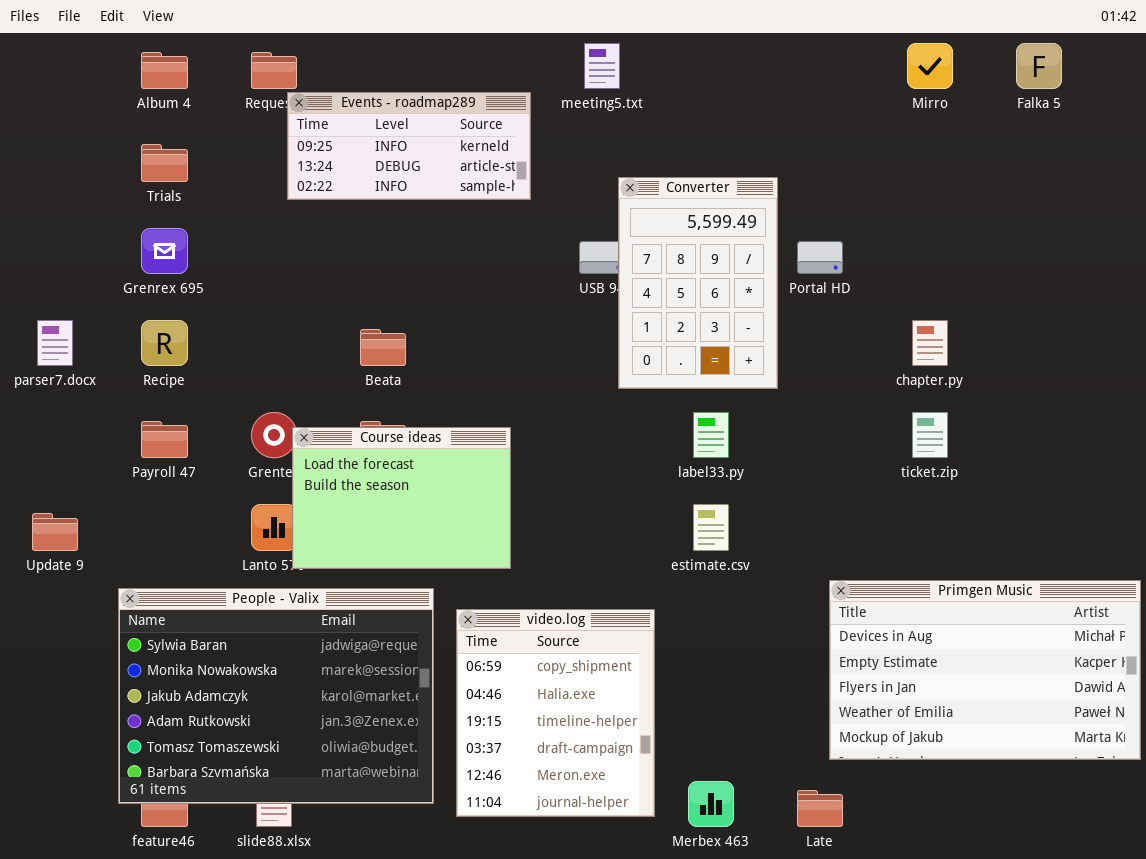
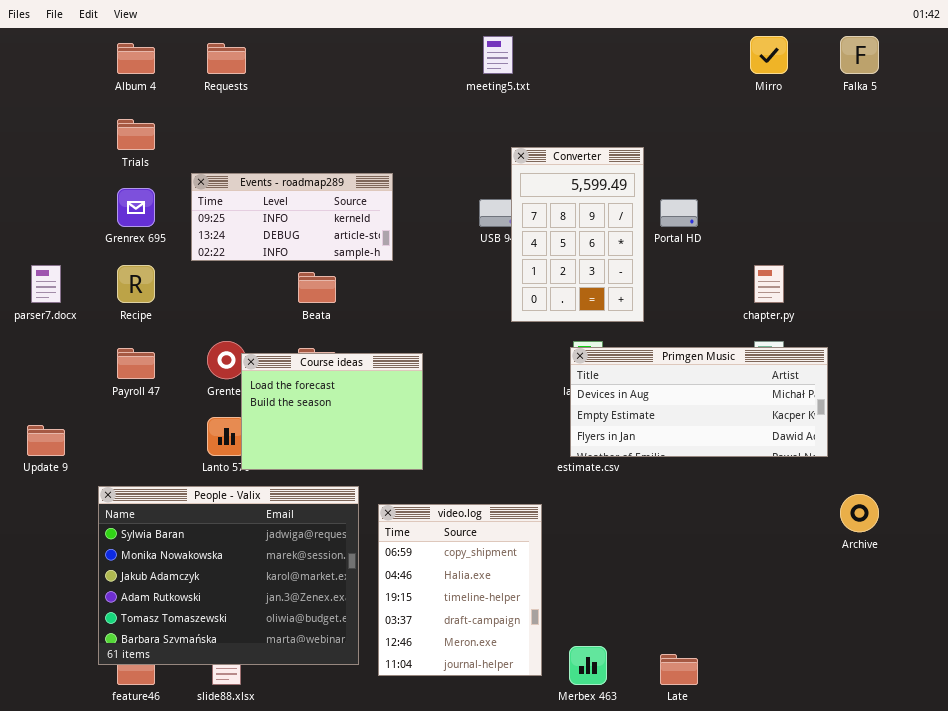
Events - roadmap289: [287,92,531,200] -> [191,173,393,261], moved
Primgen Music: [829,580,1141,760] -> [570,347,828,457], moved, resized

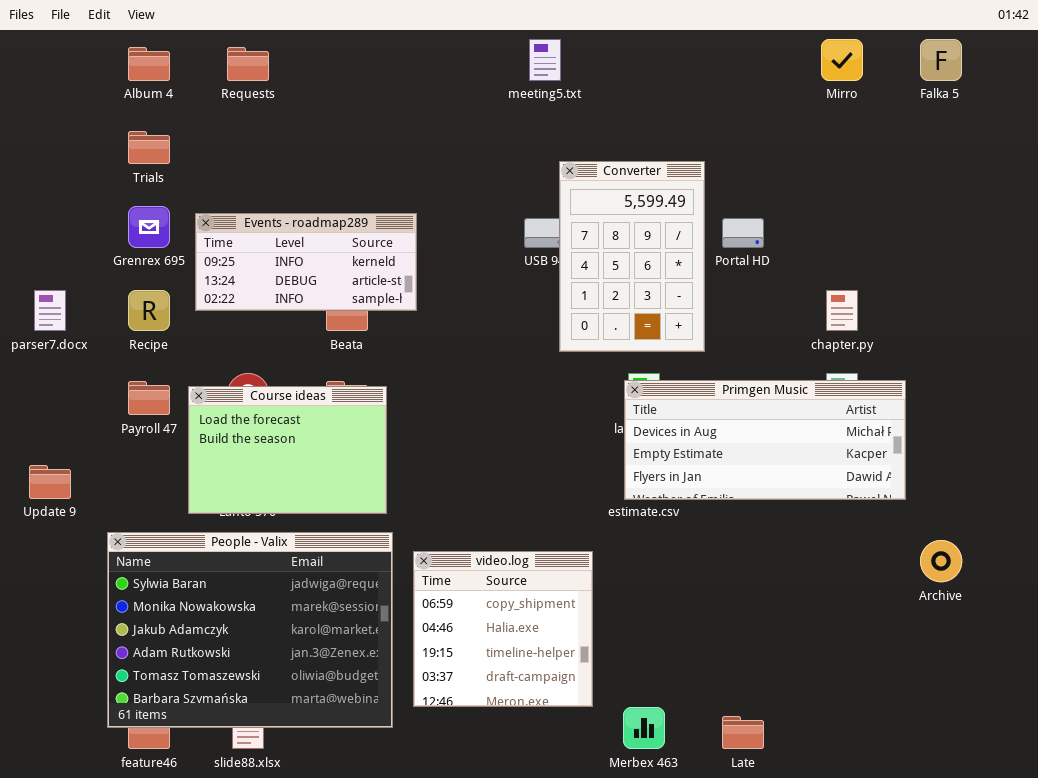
Events - roadmap289: [191,173,393,261] -> [195,213,417,311], moved
Course ideas: [241,353,423,470] -> [188,386,387,514], moved
video.log: [378,504,542,676] -> [413,551,593,707], resized

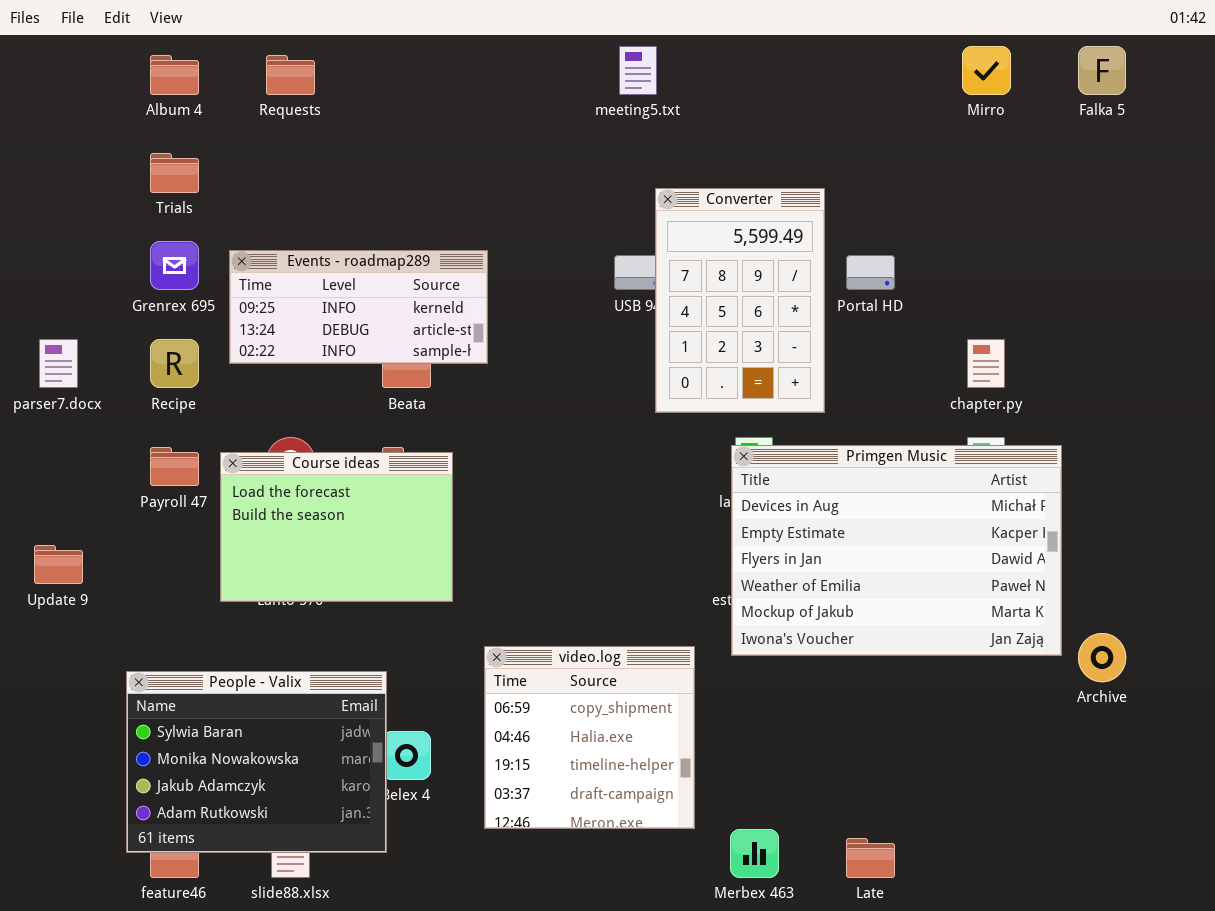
Primgen Music: [624,380,906,500] -> [731,445,1062,656], resized
People - Valix: [107,532,393,728] -> [126,671,387,853], resized

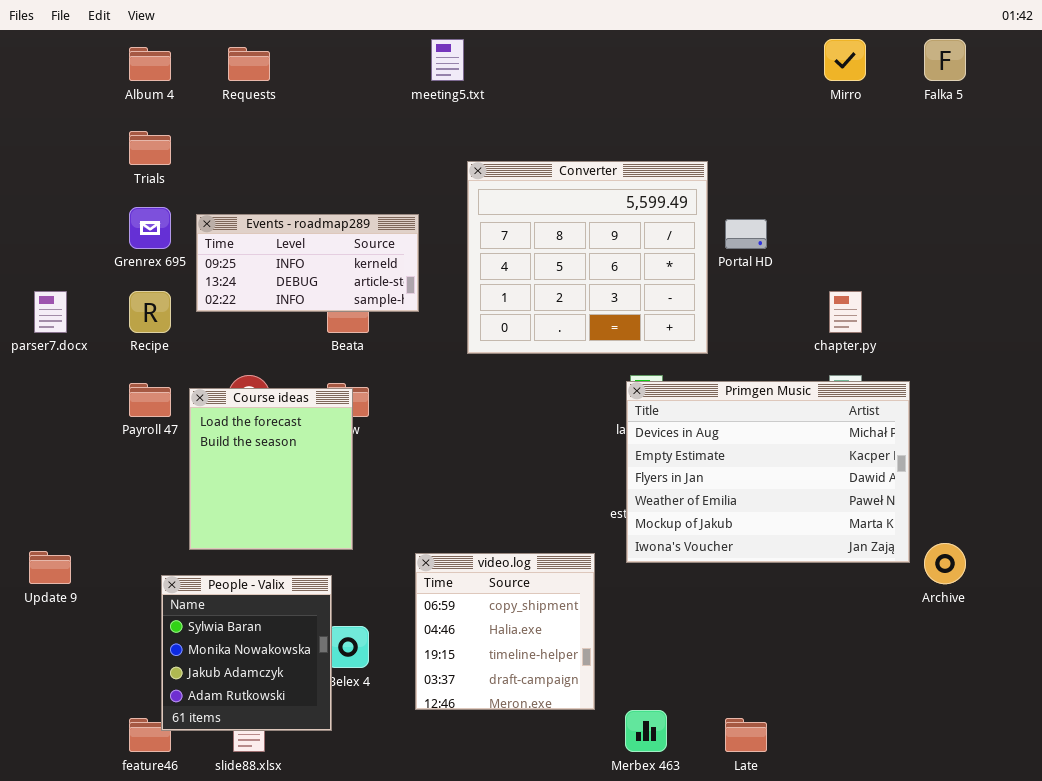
meeting5.txt: [619,46,657,95] -> [431,39,464,81], moved
Converter: [655,188,825,413] -> [467,161,708,354], resized
Course ideas: [220,452,453,602] -> [189,388,353,550], resized
Update 9: [34,545,83,584] -> [29,551,71,584], moved
People - Valix: [126,671,387,853] -> [161,575,332,731], resized

